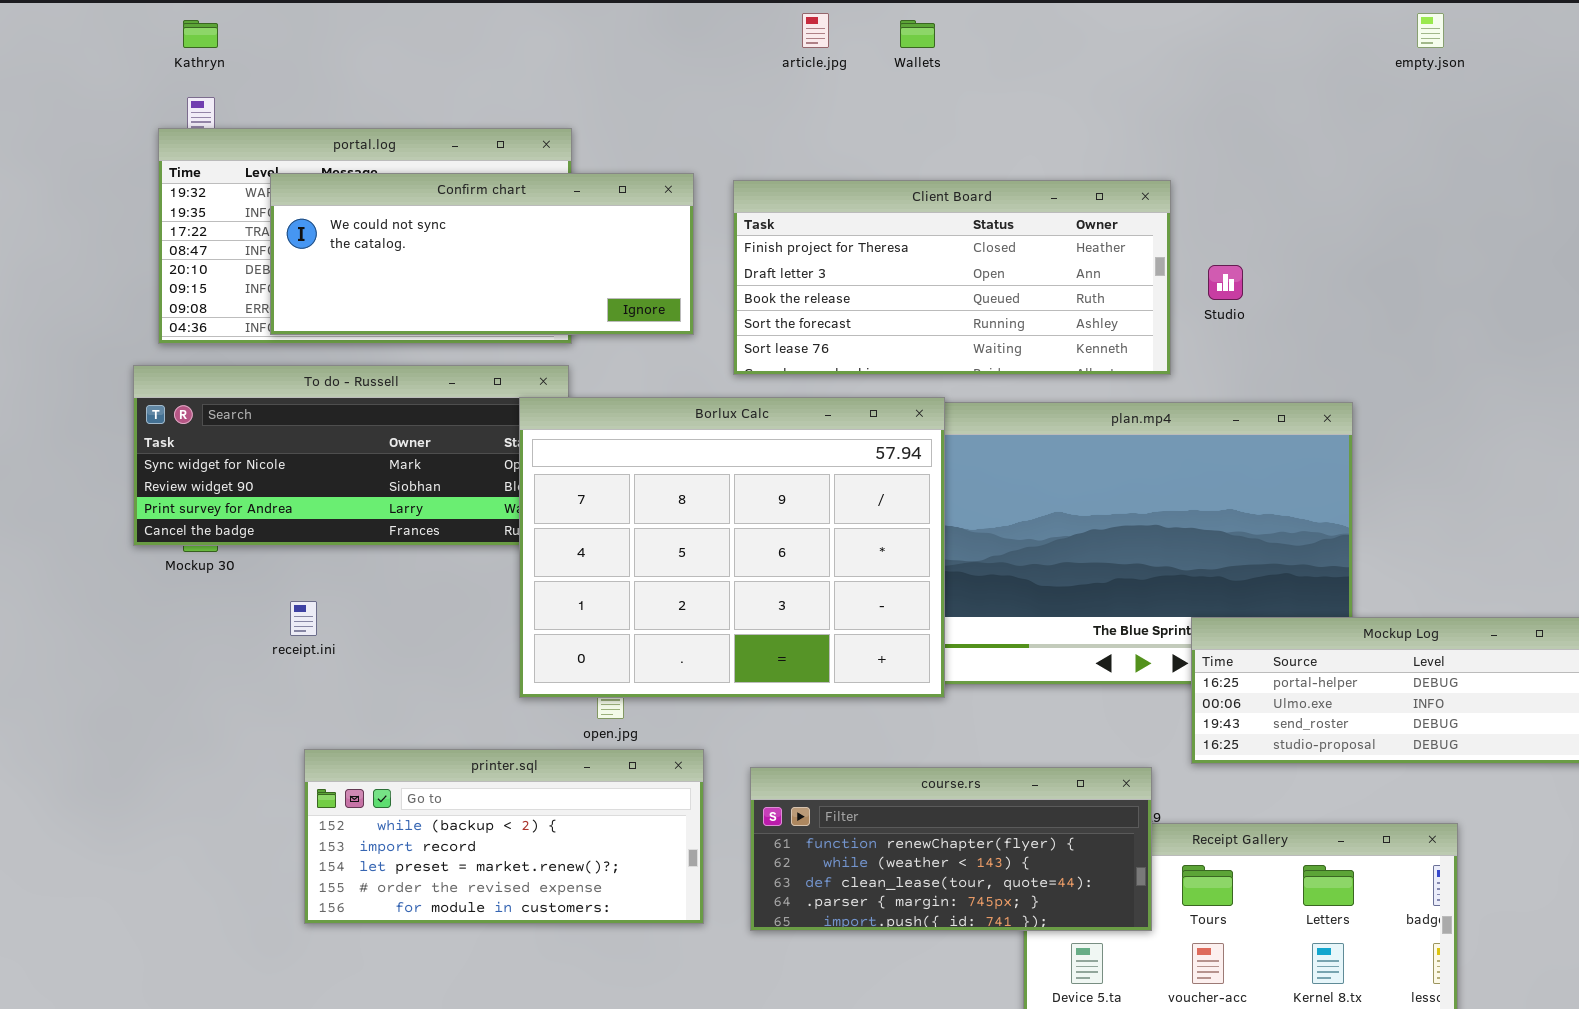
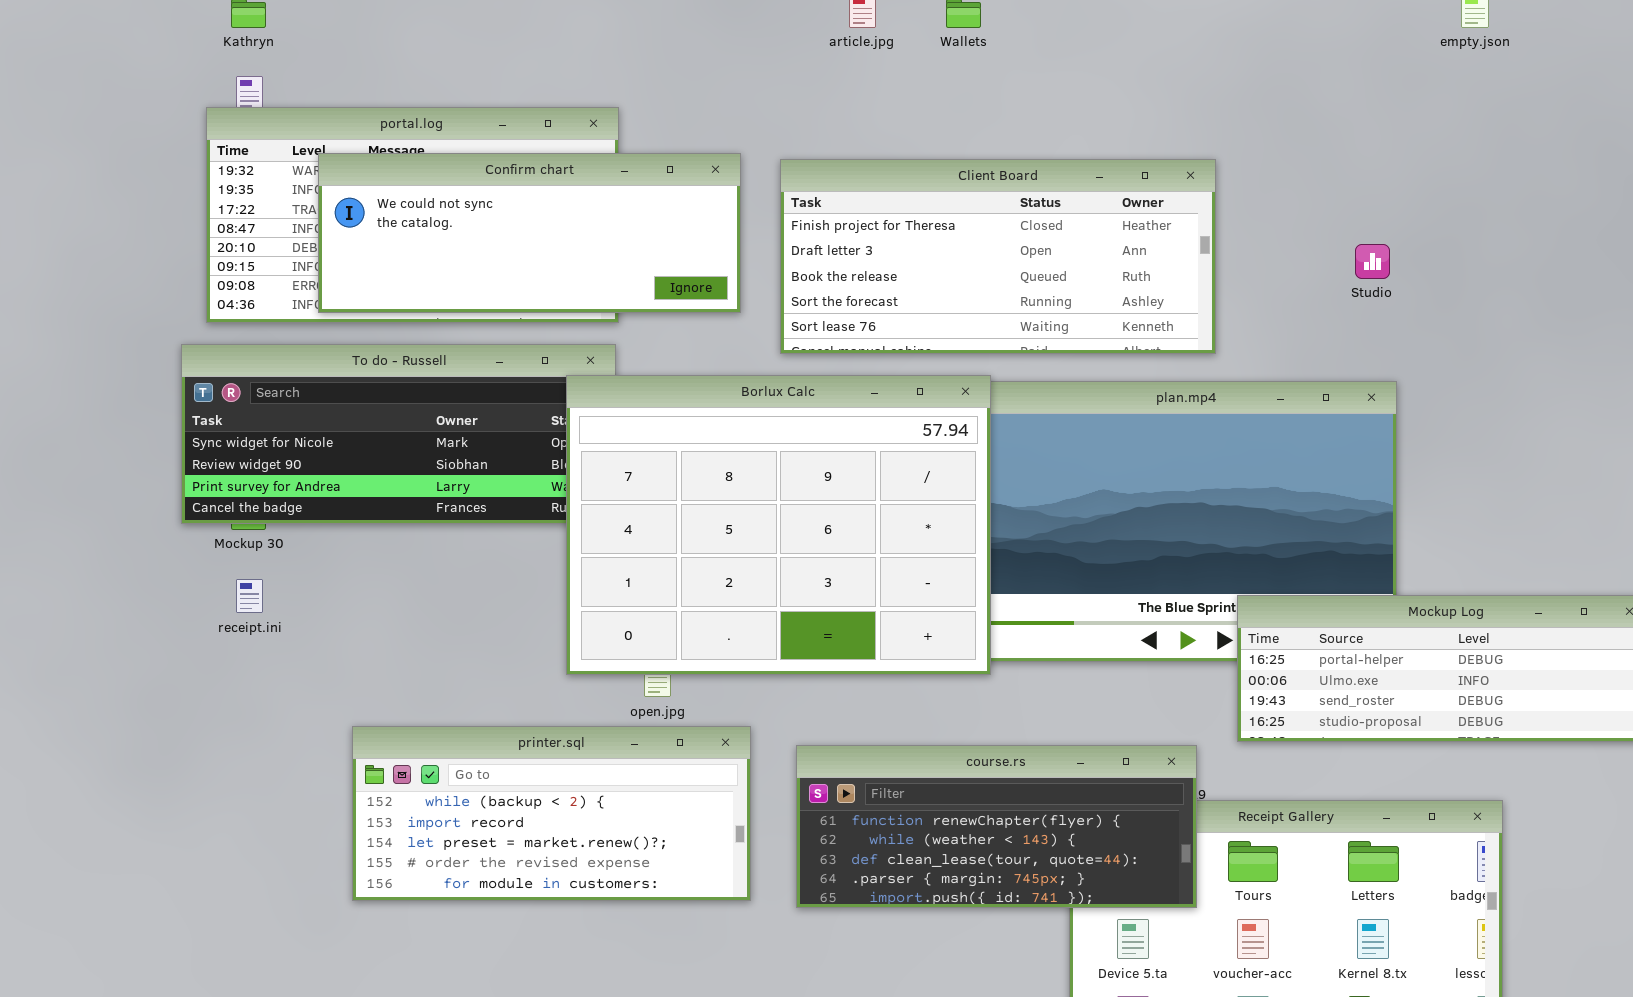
Studio: [1208,265,1243,300] -> [1355,244,1390,279], moved
receipt.ini: [290,601,317,636] -> [236,579,263,613], moved

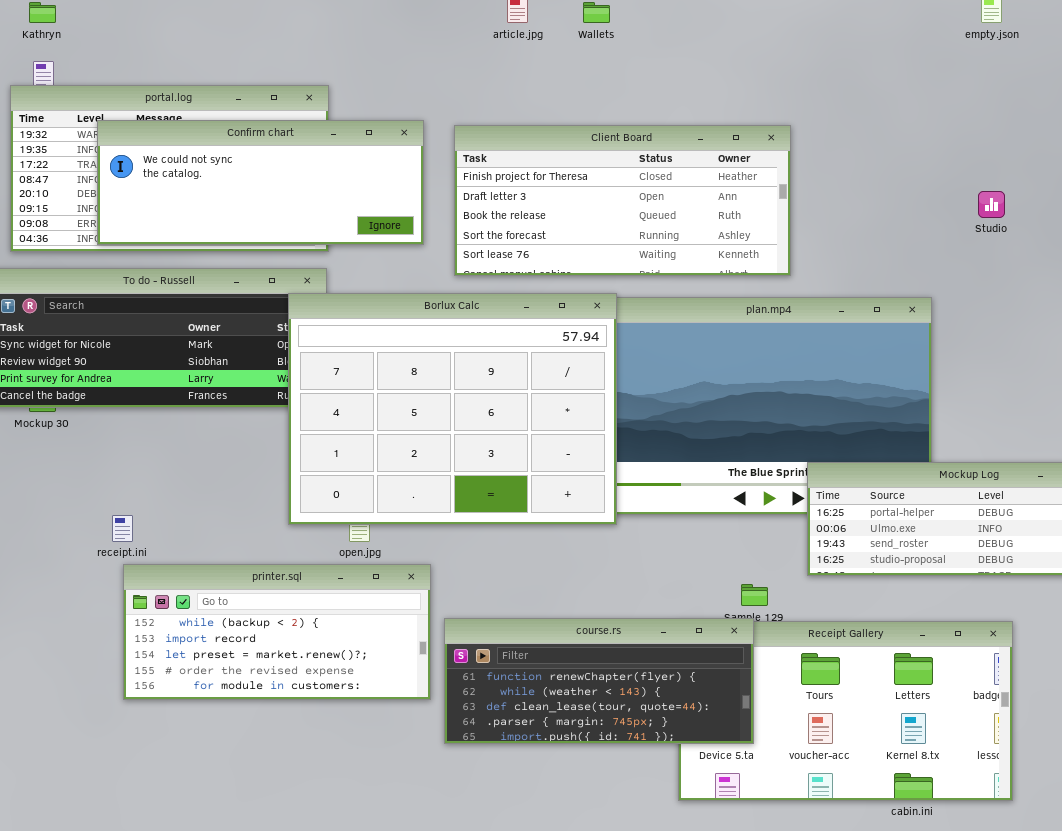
Studio: [1355,244,1390,279] -> [978,191,1005,218], moved
receipt.ini: [236,579,263,613] -> [112,515,133,542], moved
course.rs: [796,745,1197,908] -> [444,618,754,744], moved

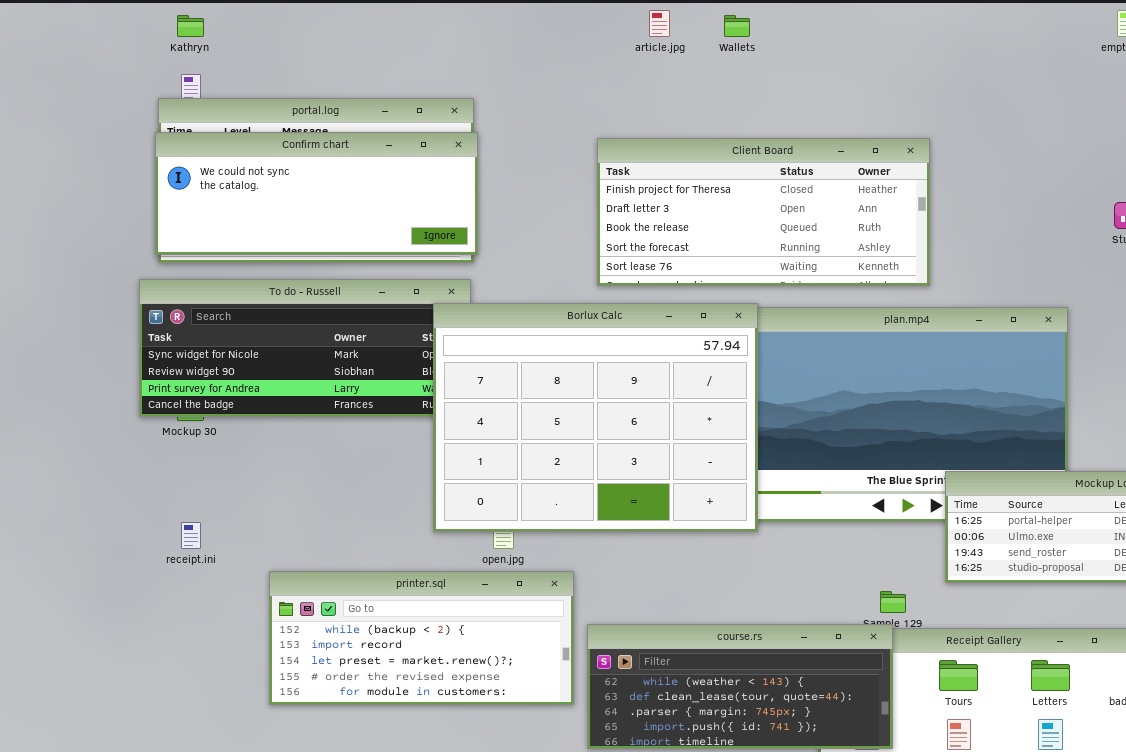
Confirm chart: [97,120,424,245] -> [155,132,478,255], moved
receipt.ini: [112,515,133,542] -> [181,522,201,549], moved
course.rs: [444,618,754,744] -> [587,624,893,749], scrolled down 1 row

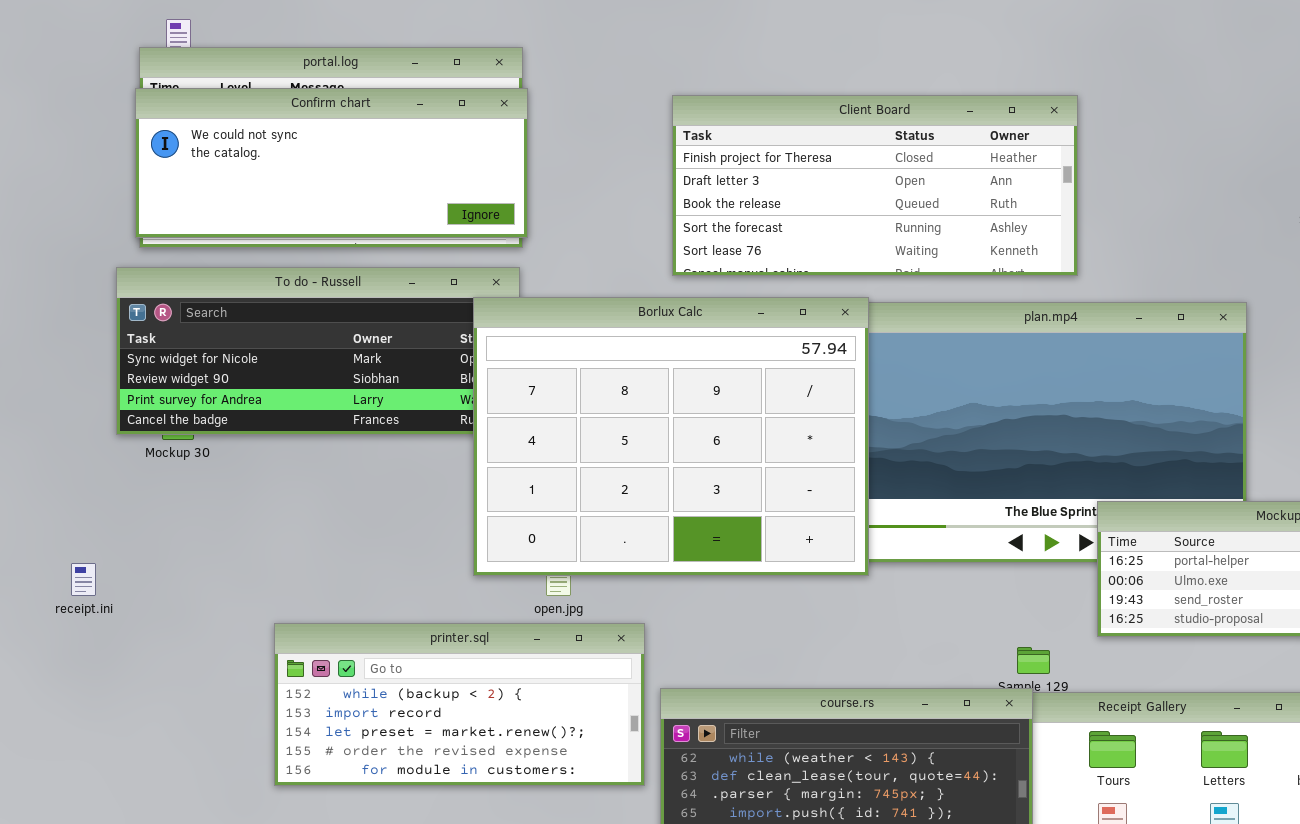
receipt.ini: [181,522,201,549] -> [71,563,96,596], moved

